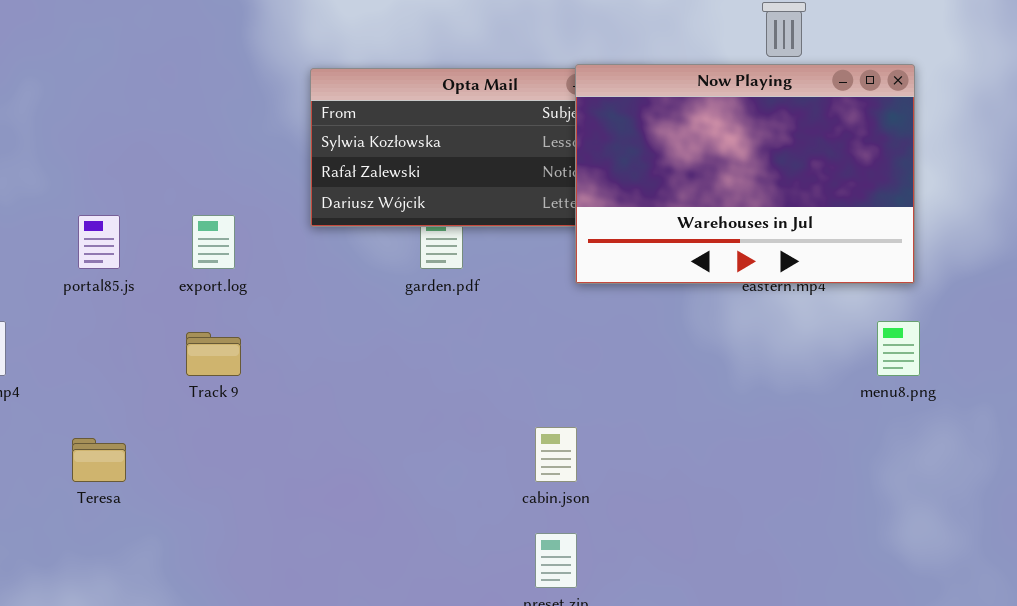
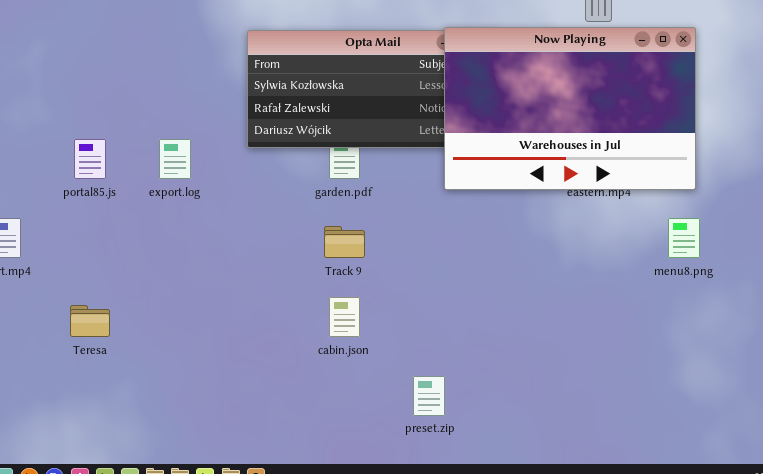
Track 9: [186,332,241,376] -> [324,226,365,258], moved
cabin.json: [535,427,577,482] -> [329,297,360,337], moved

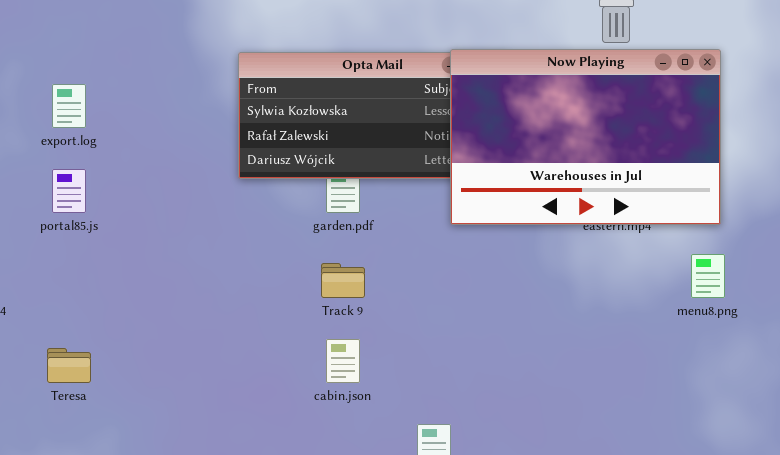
export.log: [159,139,191,179] -> [52,84,86,128], moved

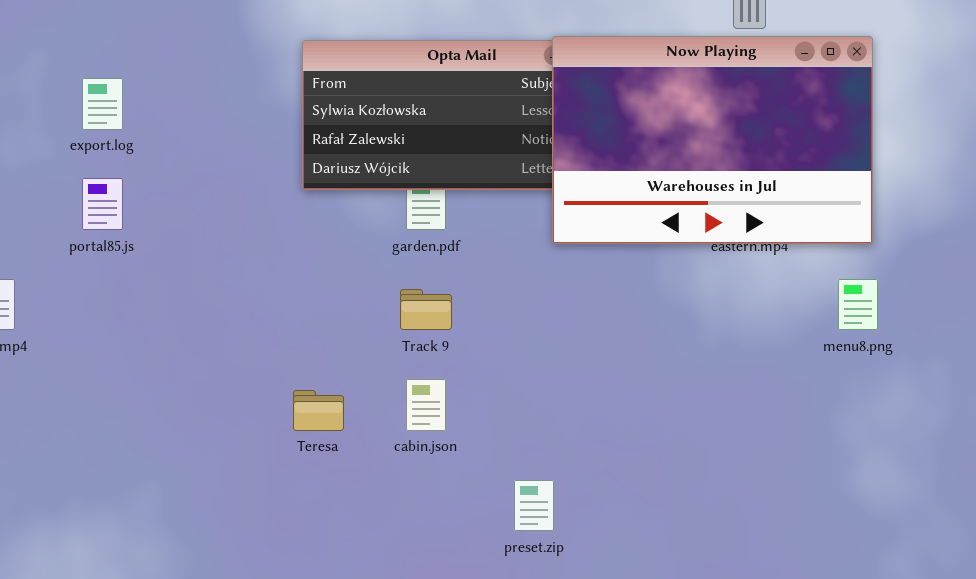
Teresa: [47,348,91,383] -> [293,390,344,431], moved

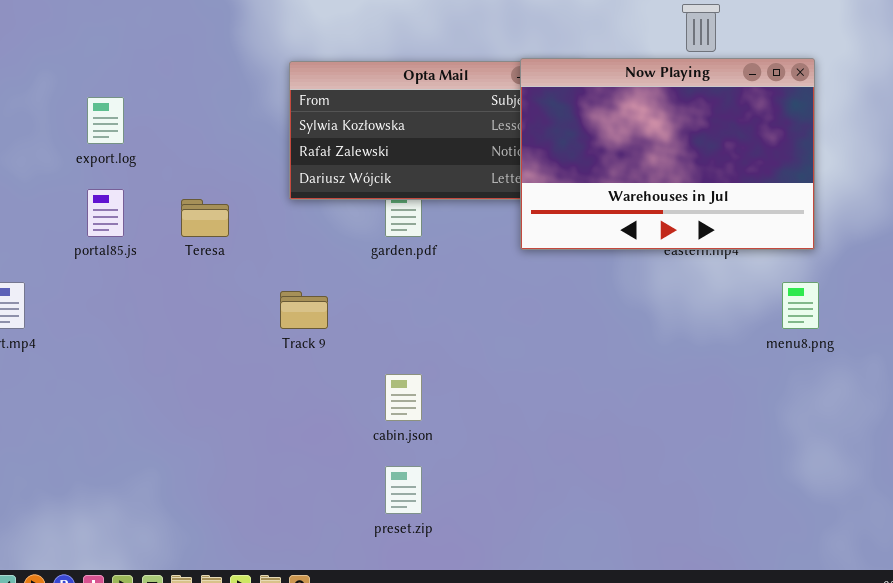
Track 9: [400,289,452,330] -> [280,291,328,329], moved
Teresa: [293,390,344,431] -> [181,199,229,237], moved
preset.zip: [514,480,554,531] -> [385,466,422,514], moved

